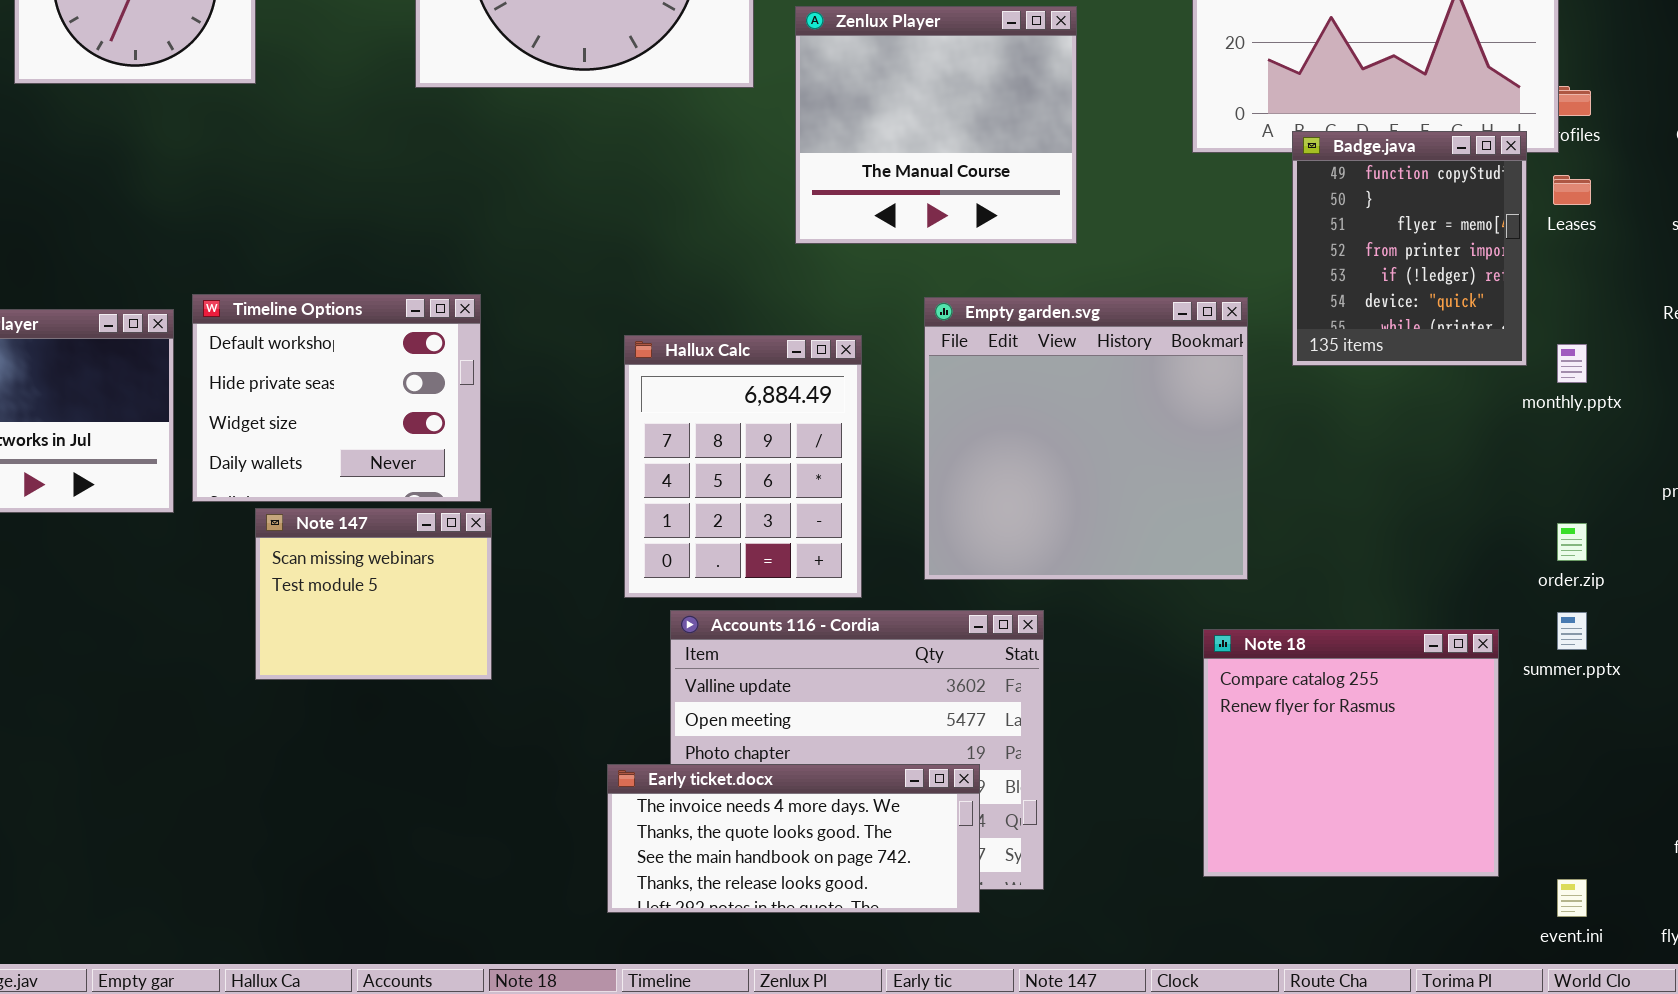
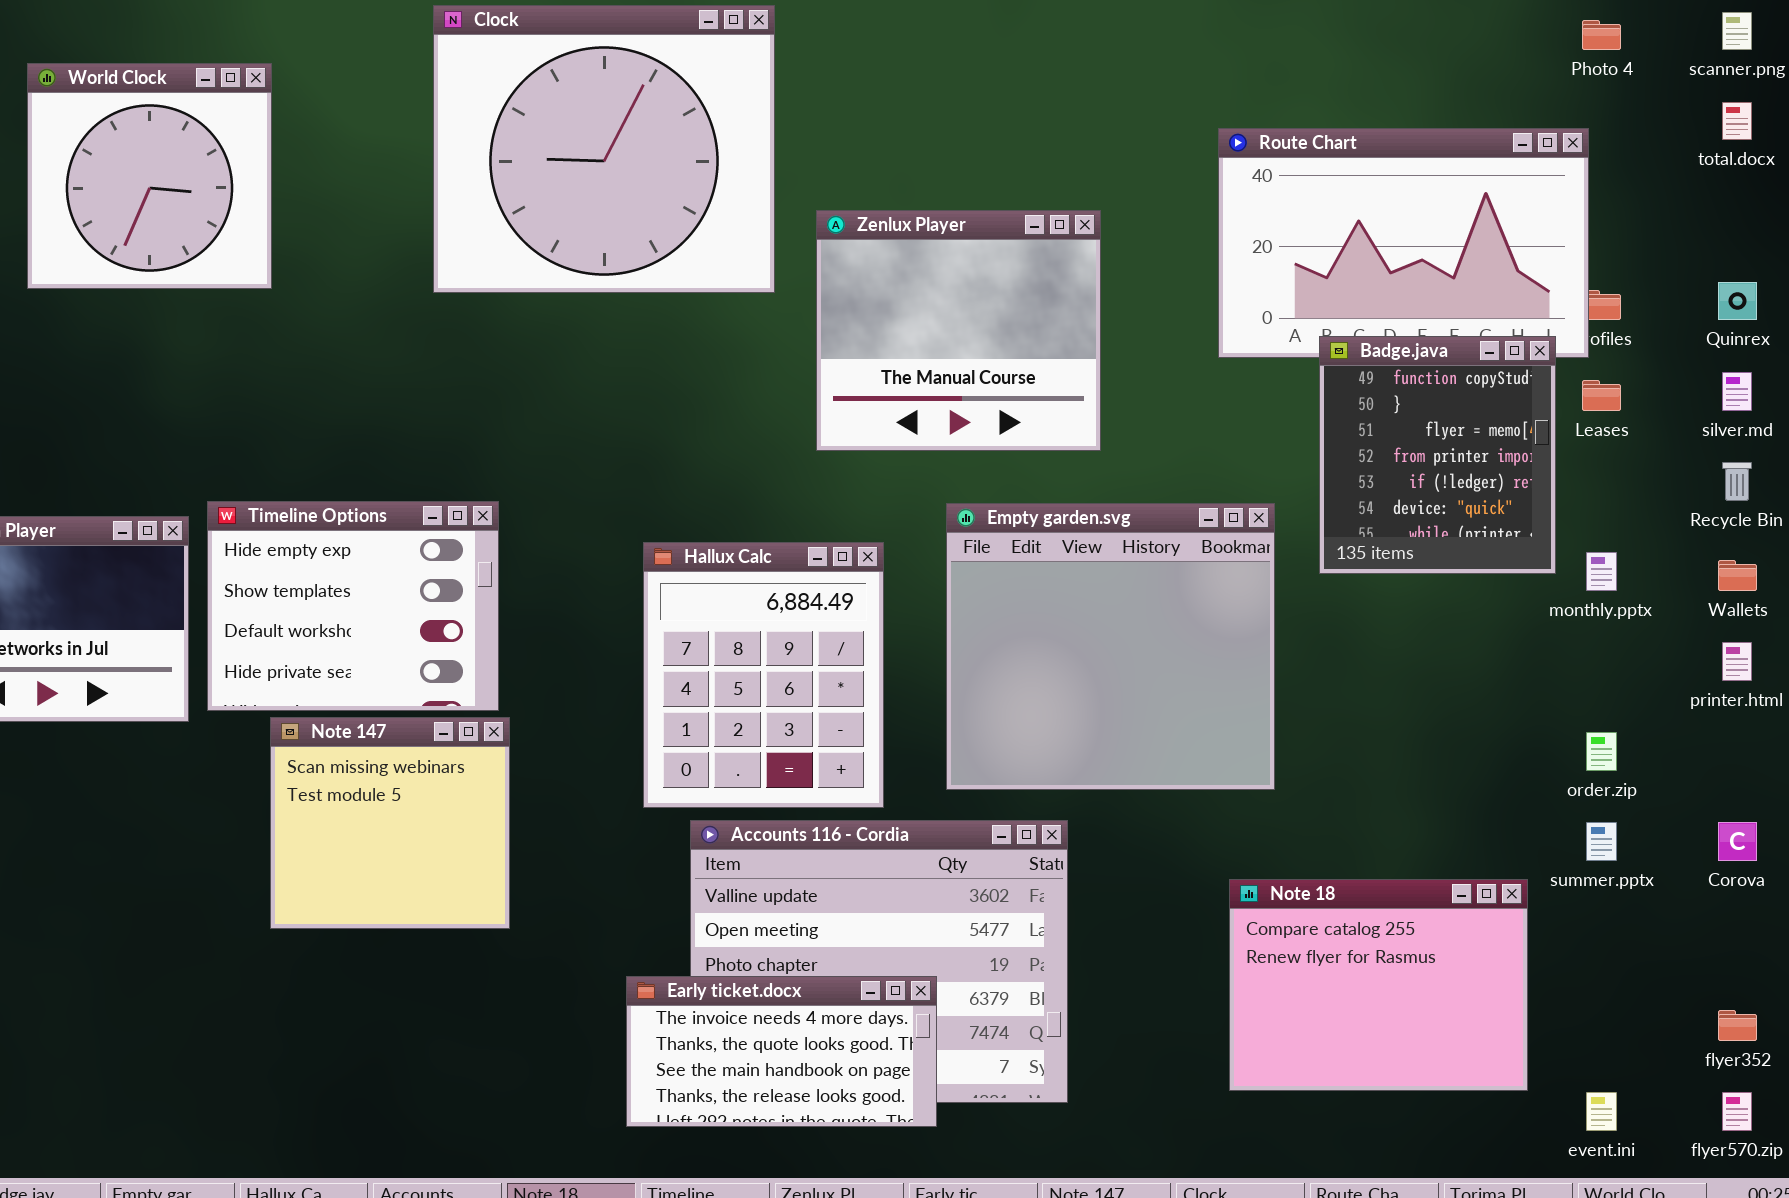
Timeline Options: [192,294,481,502] -> [207,501,499,711], scrolled up 2 rows
Note 147: [255,508,492,680] -> [270,717,510,929], resized
Note 18: [1203,629,1499,877] -> [1229,879,1528,1091], resized
Early ticket.docx: [607,764,980,913] -> [626,976,937,1127], resized

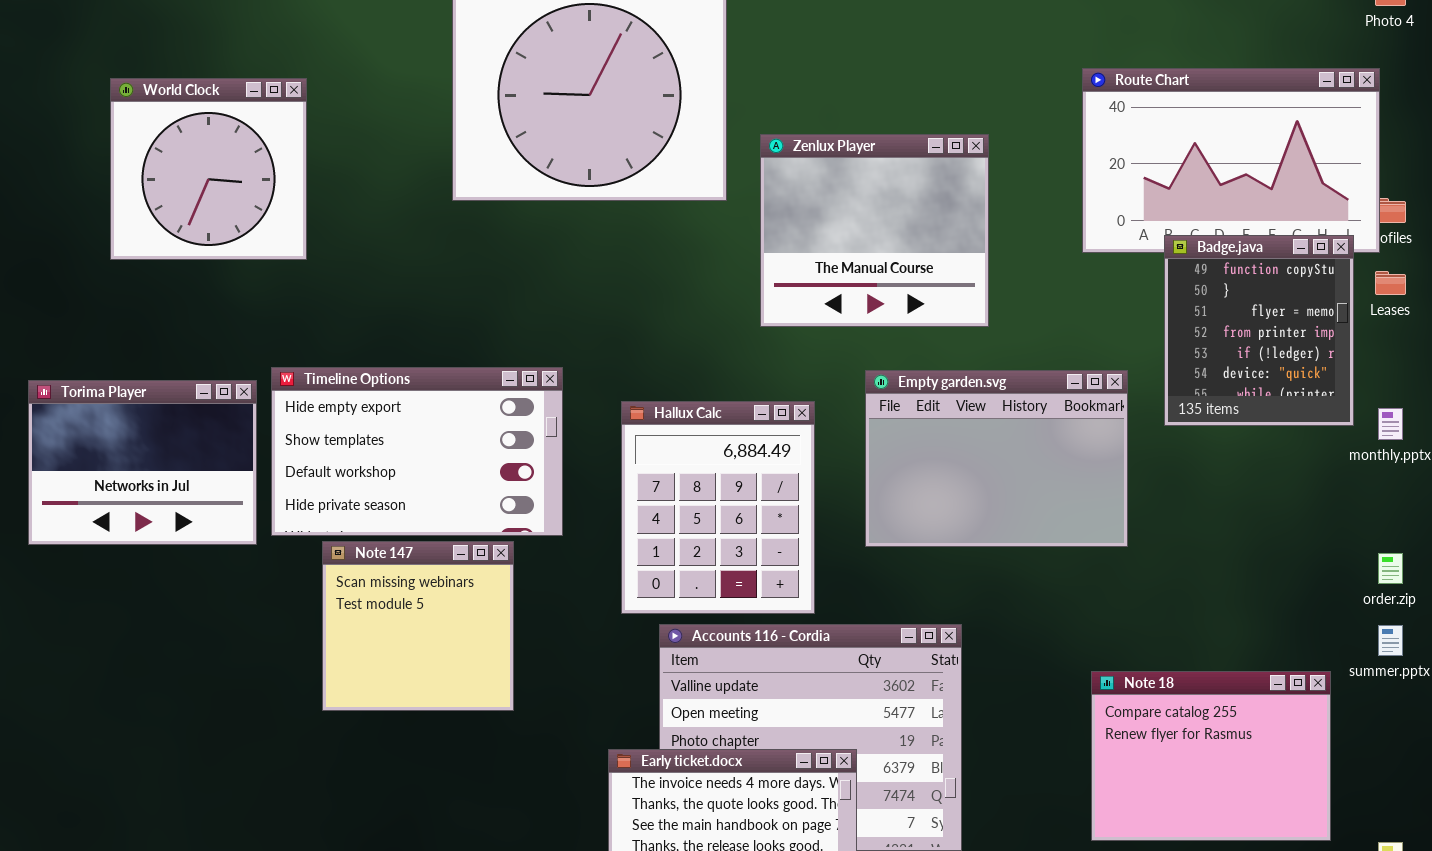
World Clock: [27,63,272,289] -> [110,78,307,260], moved
Timeline Options: [207,501,499,711] -> [271,367,563,536], resized
Empty garden.svg: [946,503,1275,790] -> [865,370,1128,547], resized

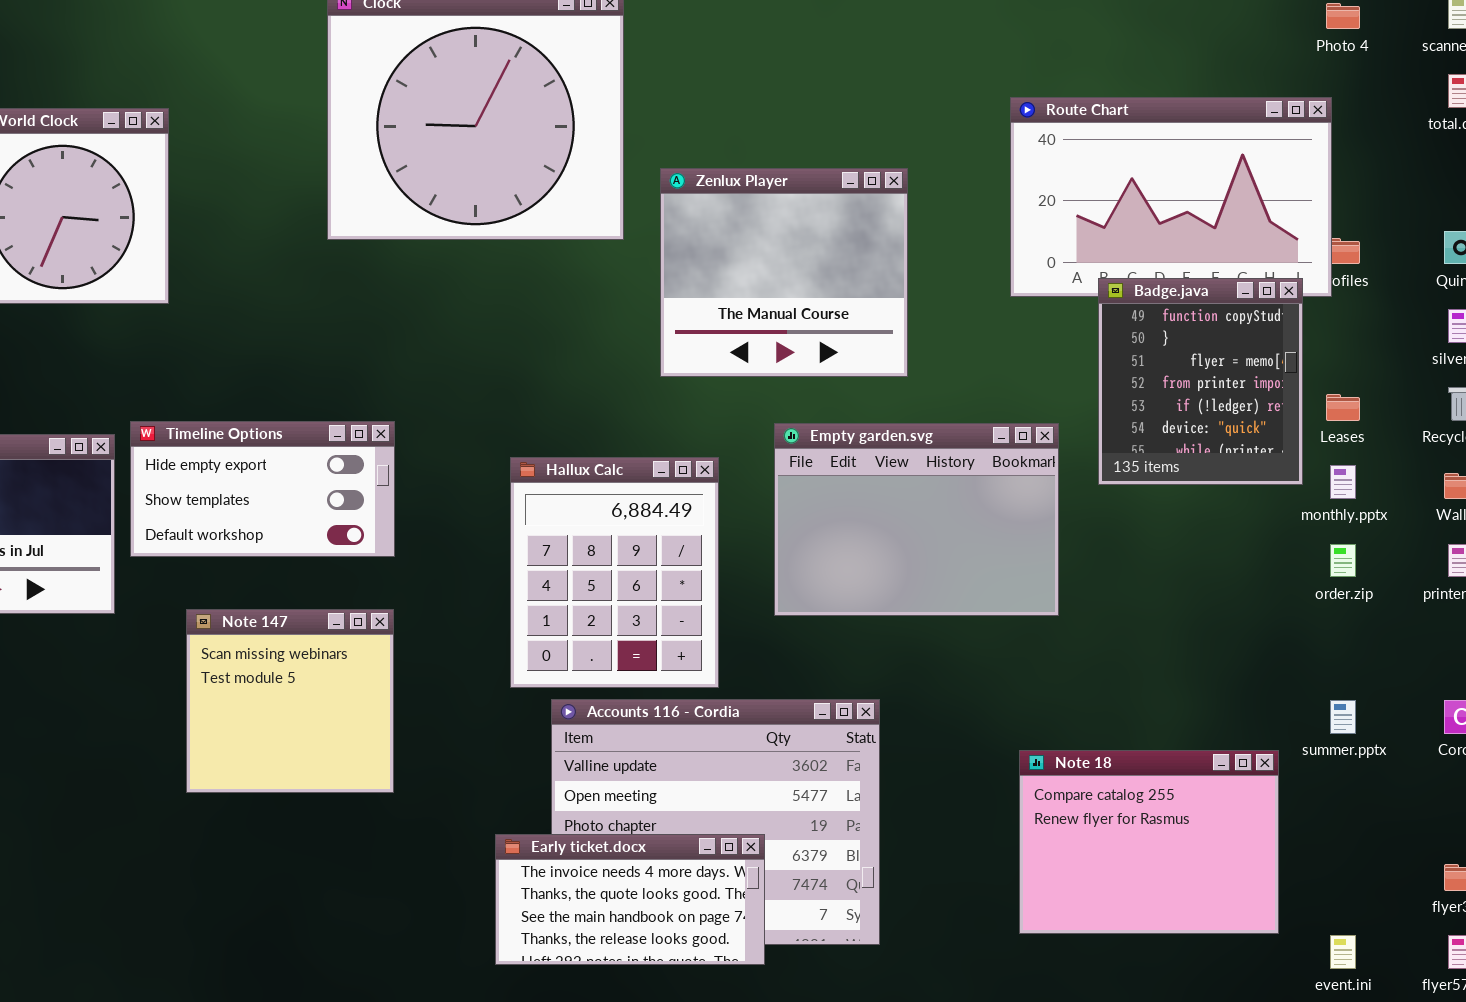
Leases: [1375,271,1406,295] -> [1326,394,1360,421], moved
Timeline Options: [271,367,563,536] -> [130,421,395,557], resized
order.zip: [1378,553,1403,584] -> [1330,544,1356,577], moved

